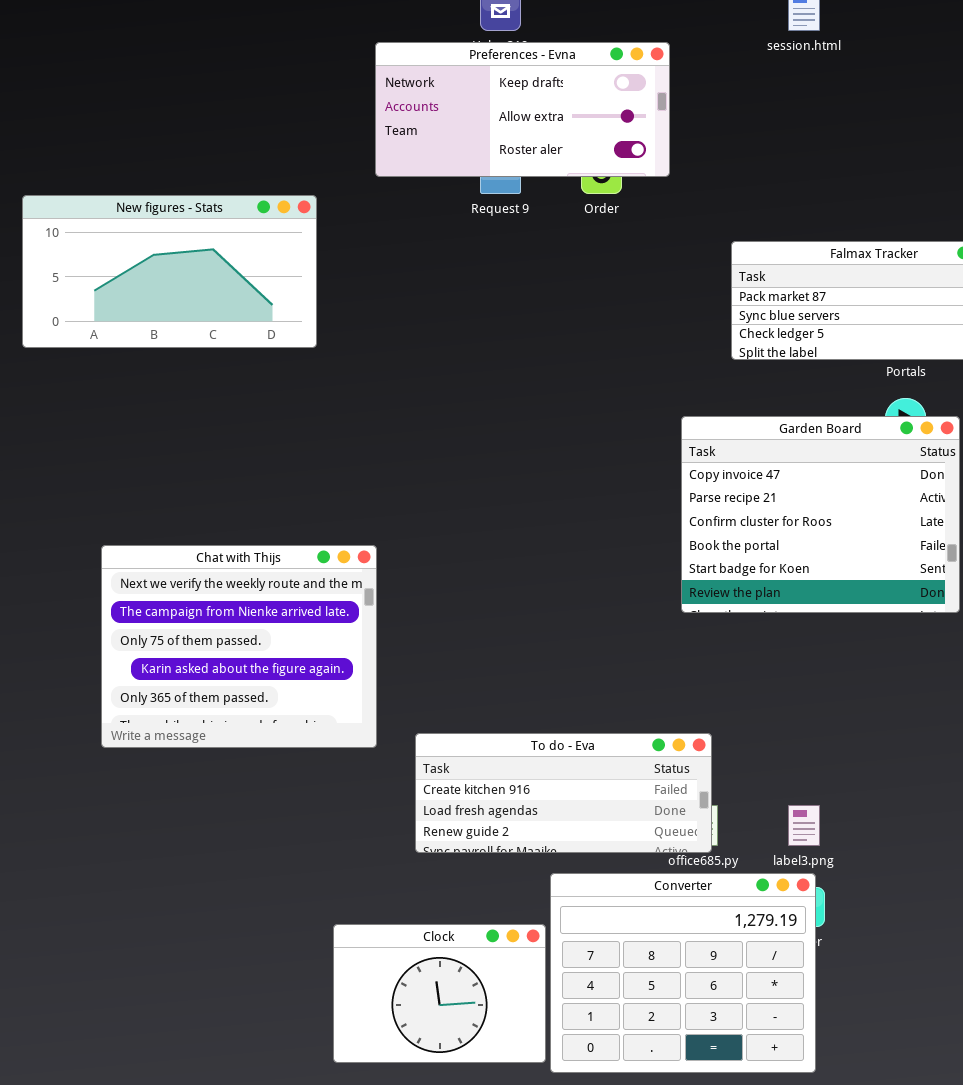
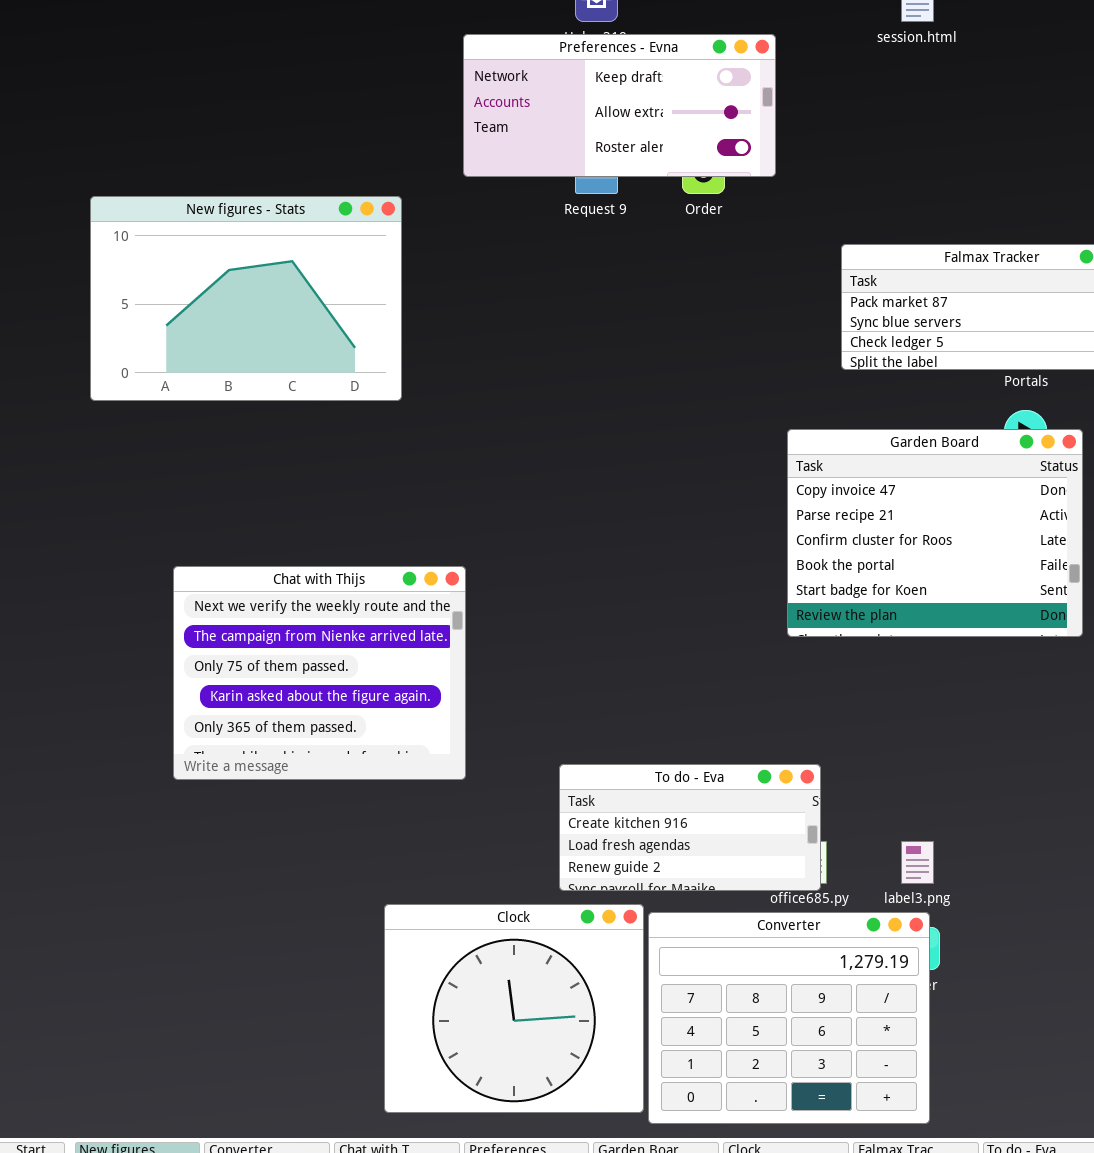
New figures - Stats: [22,195,317,348] -> [90,196,402,401], resized
To do - Eva: [415,733,712,853] -> [559,764,821,891], resized
Clock: [333,924,546,1063] -> [384,904,644,1113], resized

